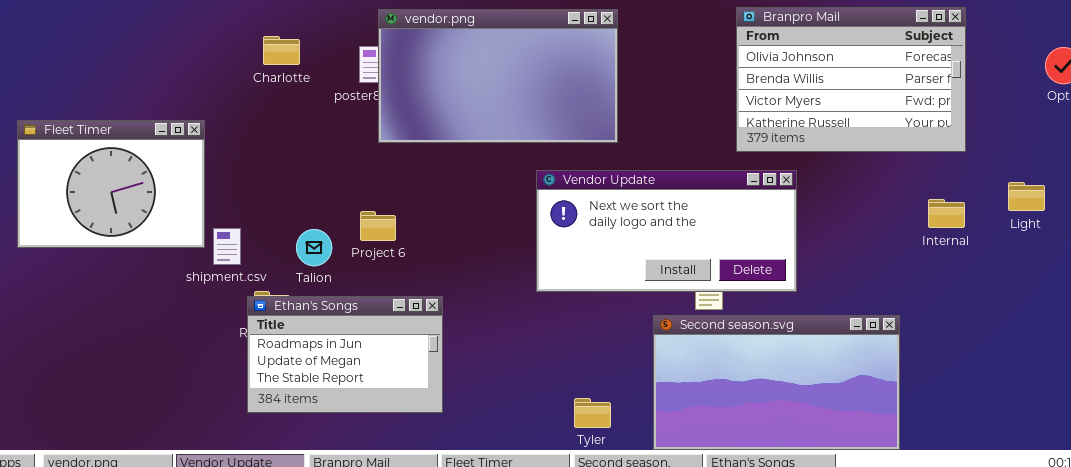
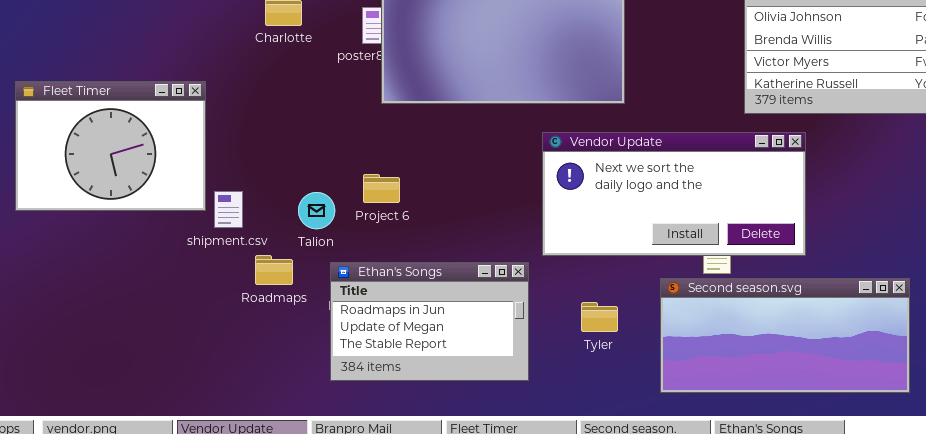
Ethan's Songs: [247,296,443,413] -> [330,262,529,381], moved
Second season.svg: [653,315,900,450] -> [660,278,910,393], resized
Tyler: [574,398,611,428] -> [581,302,618,332], moved

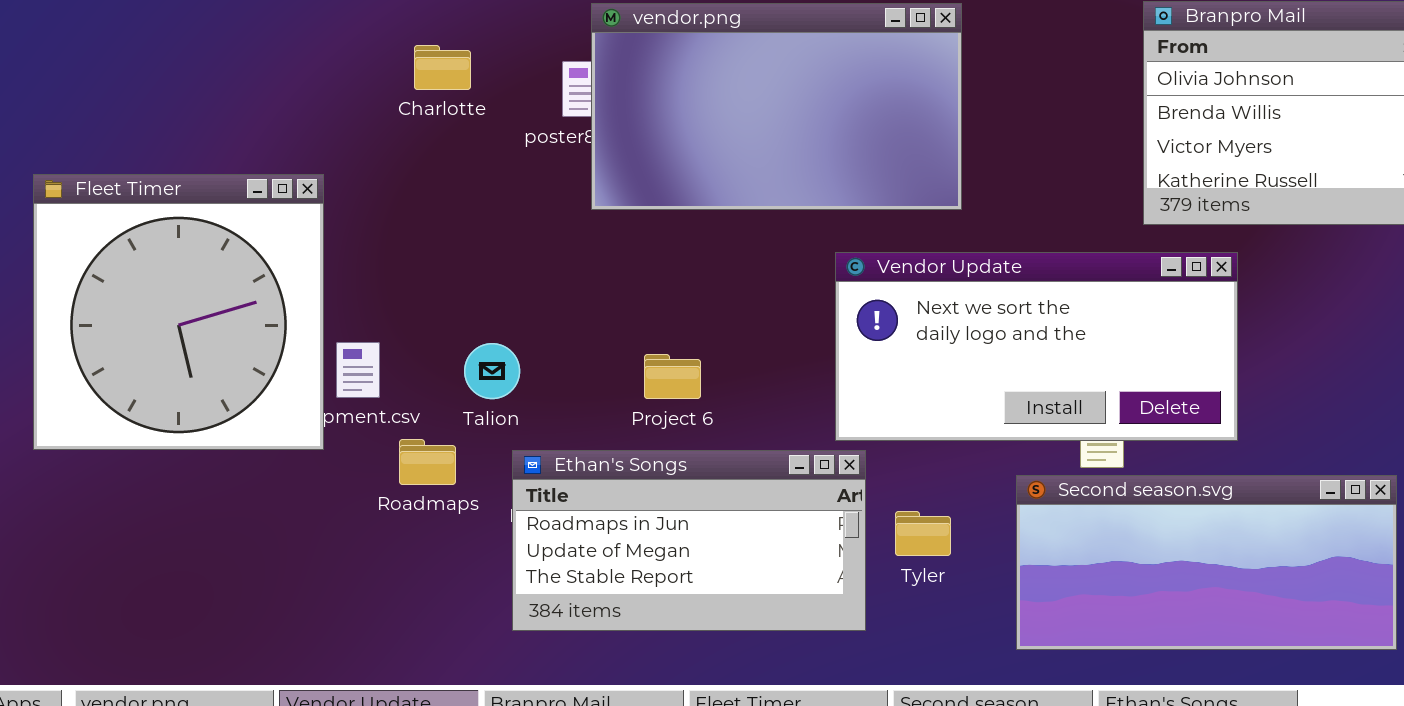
Fleet Timer: [15,81,206,211] -> [33,174,324,450], resized
Project 6: [363,174,400,203] -> [644,354,701,399], moved
Ethan's Songs: [330,262,529,381] -> [512,450,866,631], resized

